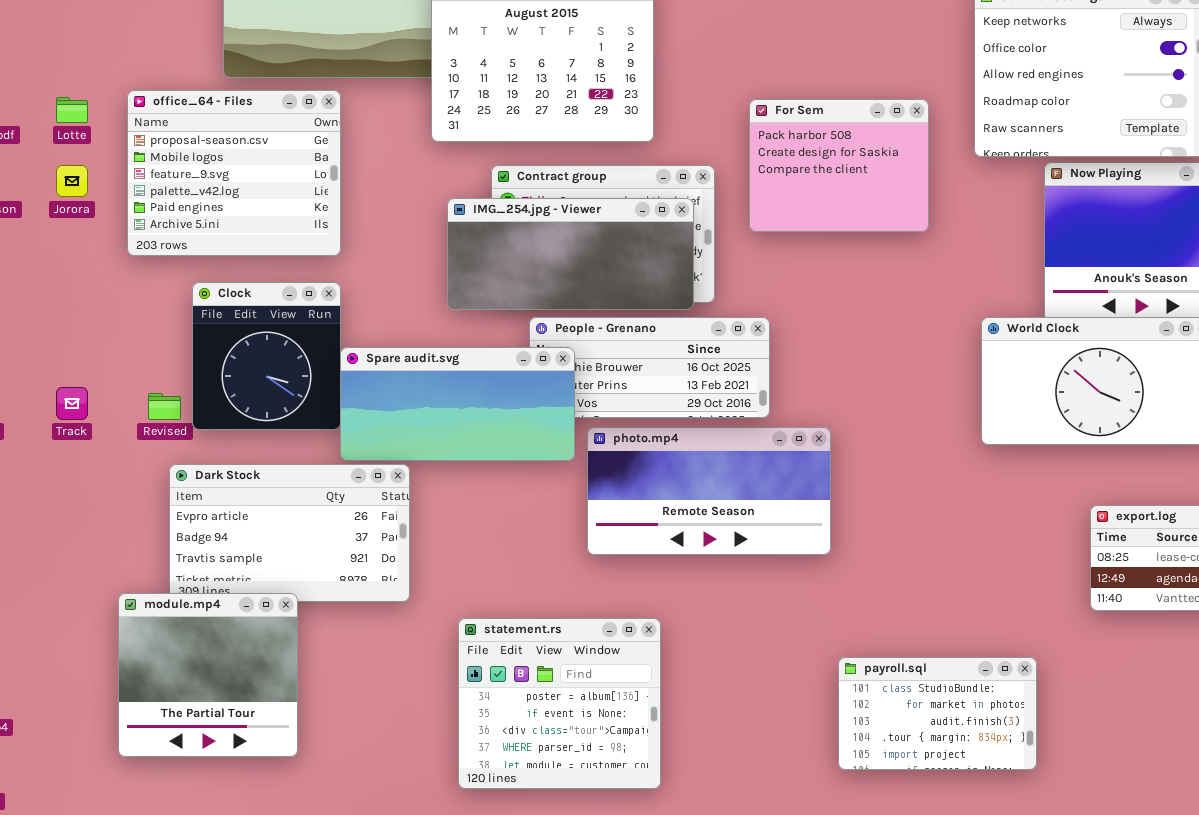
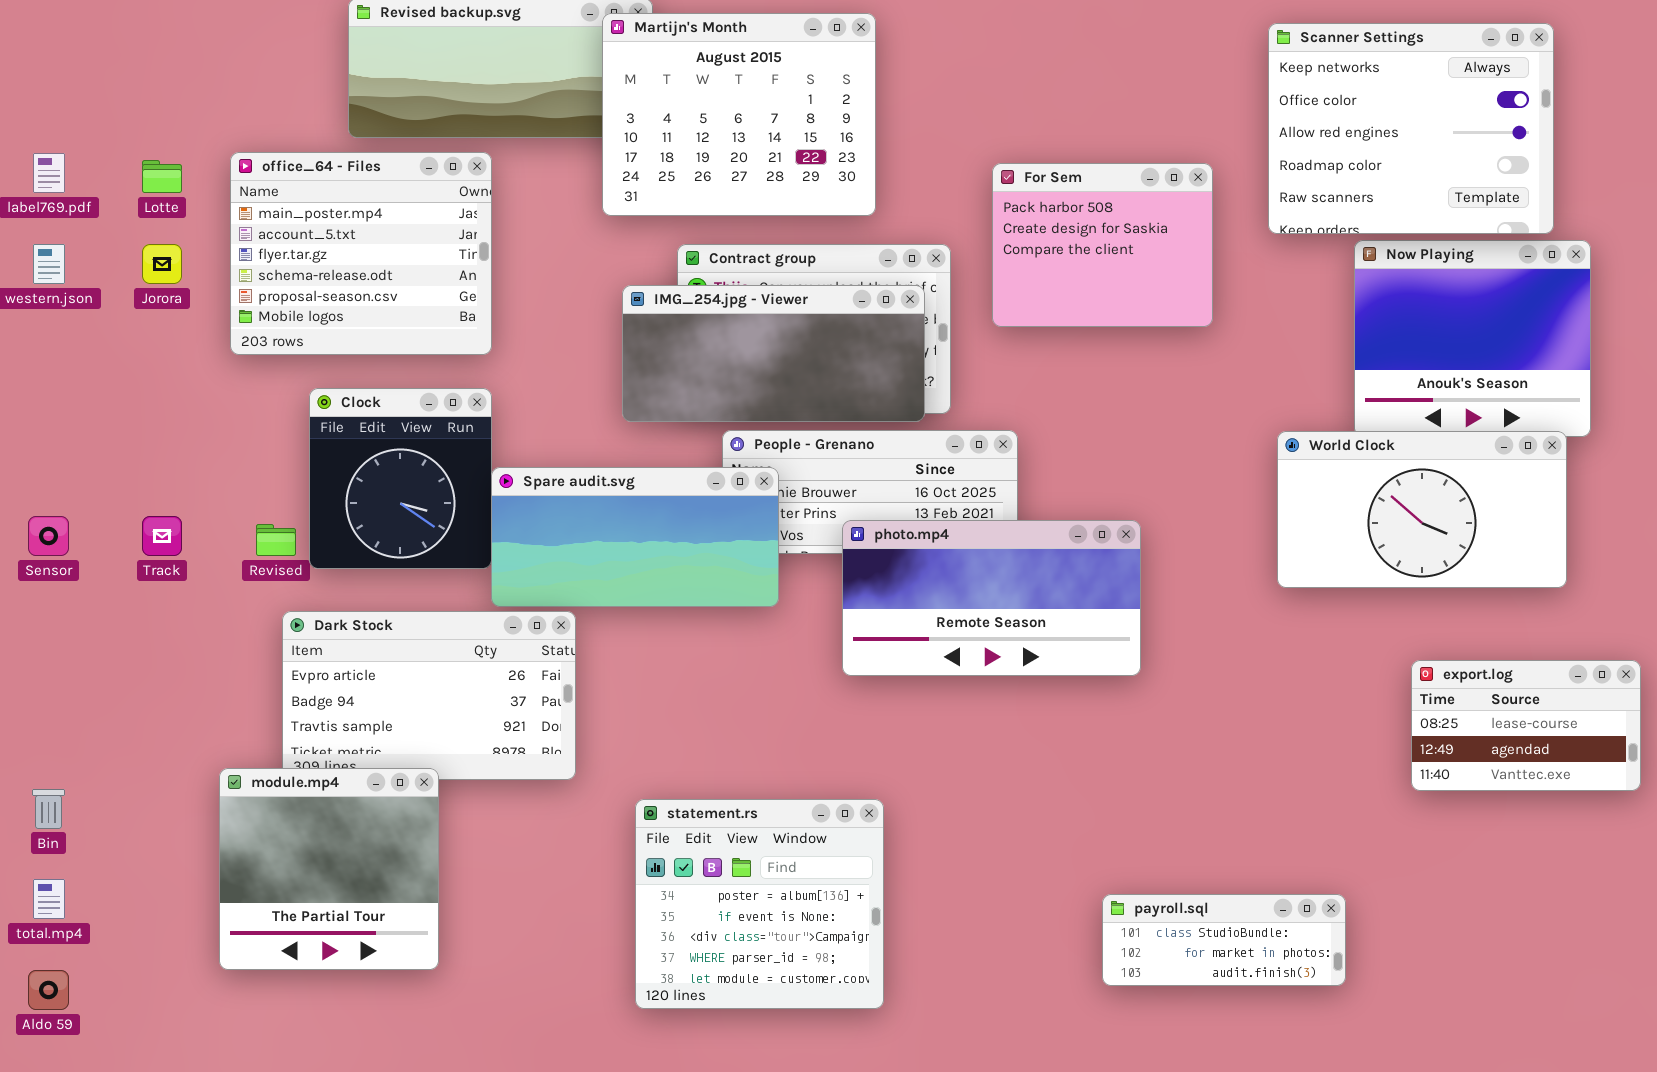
office_64 - Files: [127,90,341,256] -> [230,152,492,355], scrolled up 4 rows
photo.mp4: [587,427,831,555] -> [842,520,1141,676], moved
payroll.sql: [838,657,1037,770] -> [1102,894,1346,986], resized

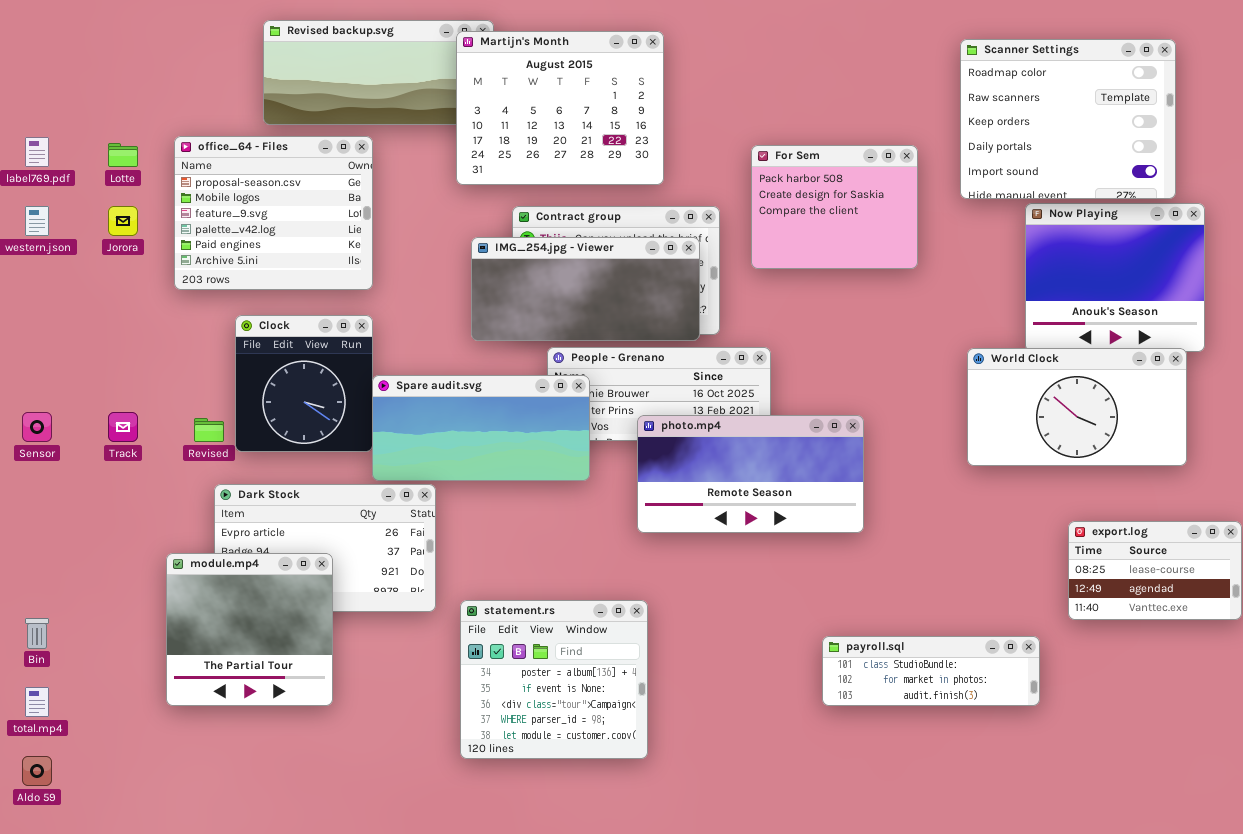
Scanner Settings: [1268,23,1554,234] -> [960,39,1176,199], scrolled down 3 rows
office_64 - Files: [230,152,492,355] -> [174,136,373,290], scrolled down 4 rows
module.mp4: [219,768,439,970] -> [166,553,333,706], moved
statement.rs: [635,799,884,1009] -> [460,600,648,759], moved
payroll.sql: [1102,894,1346,986] -> [822,636,1040,706], moved, resized

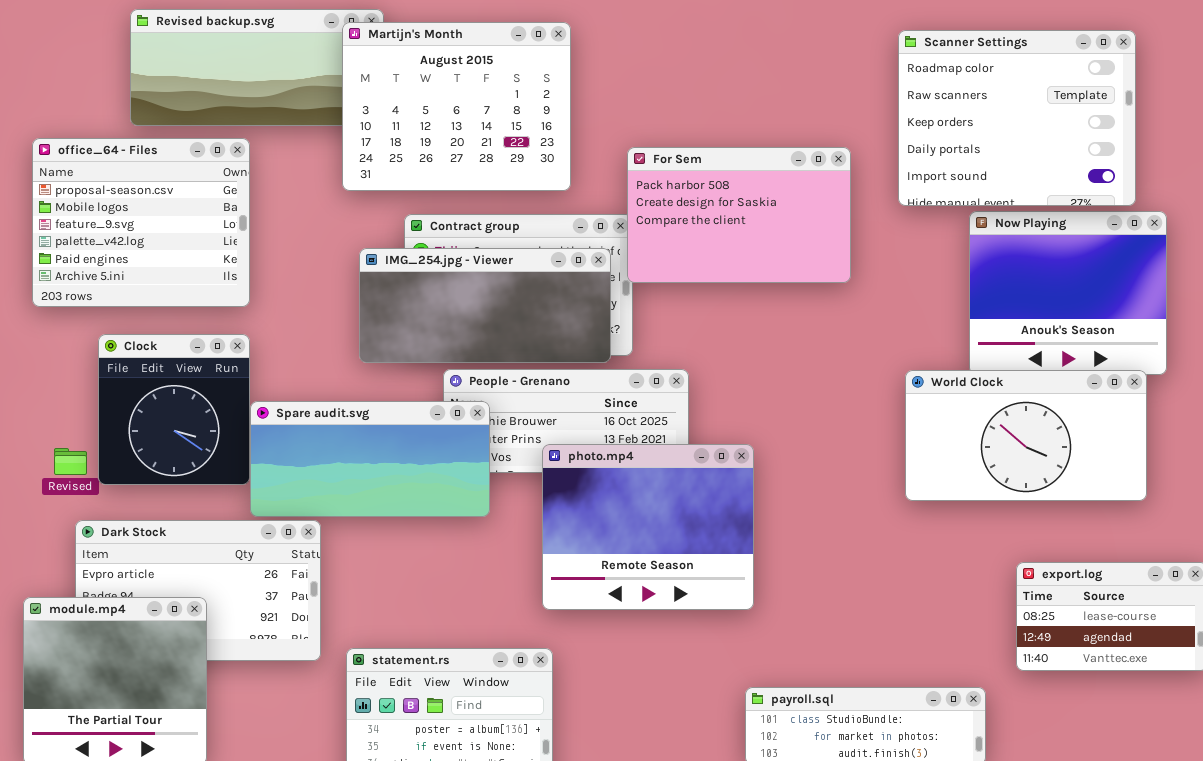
For Sem: [751,145,918,269] -> [627,147,851,283], resized
photo.mp4: [637,415,864,533] -> [542,444,754,610], resized

